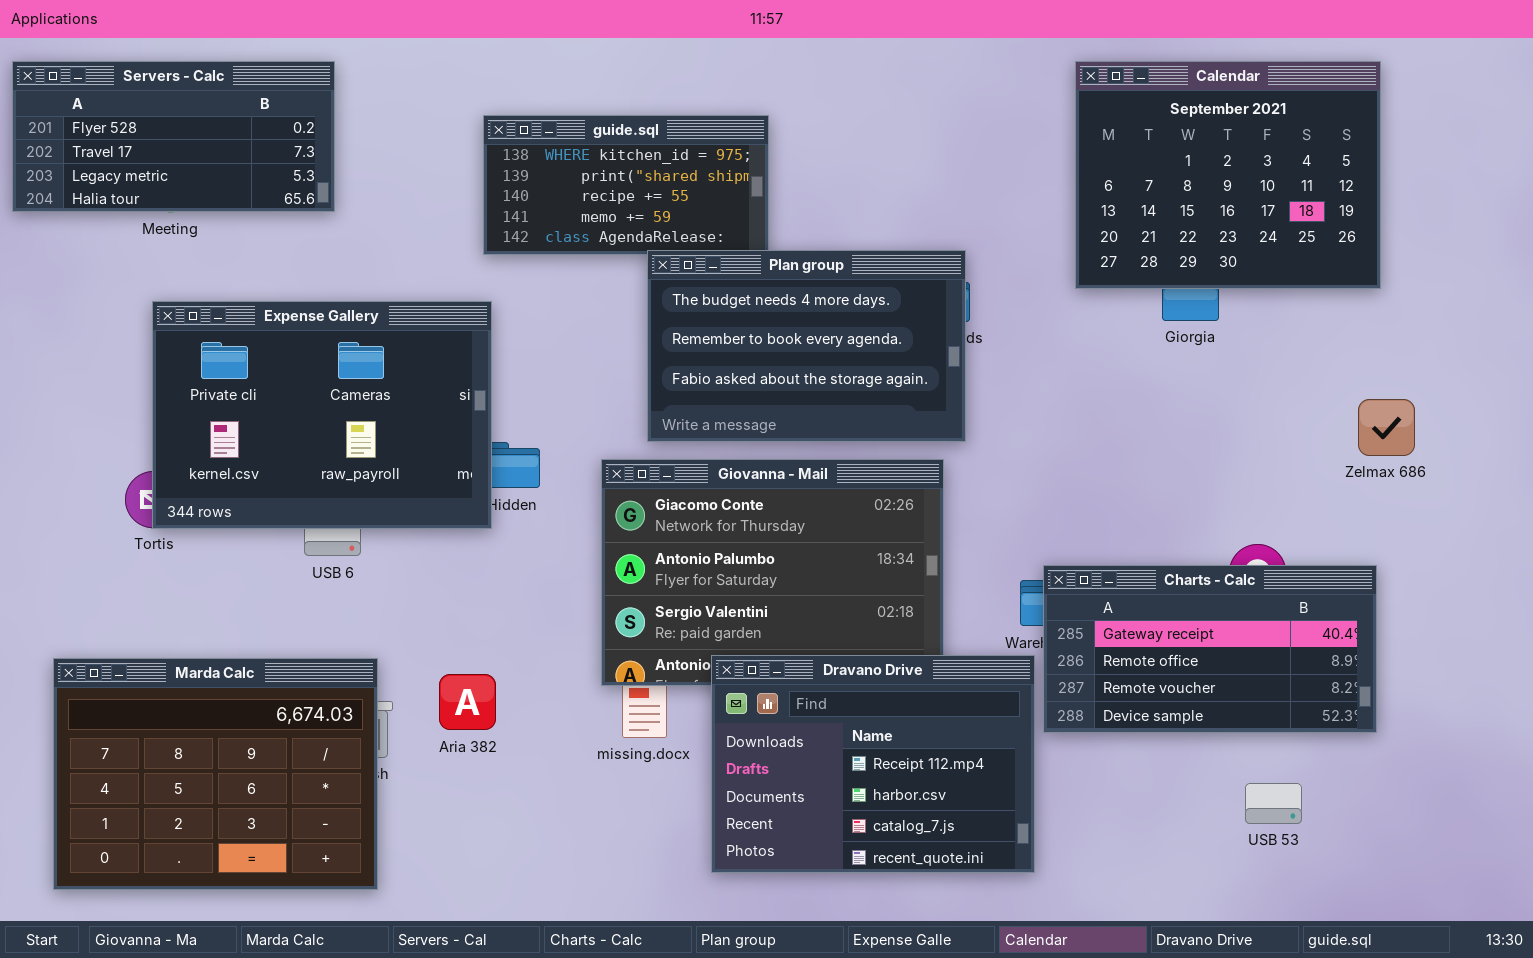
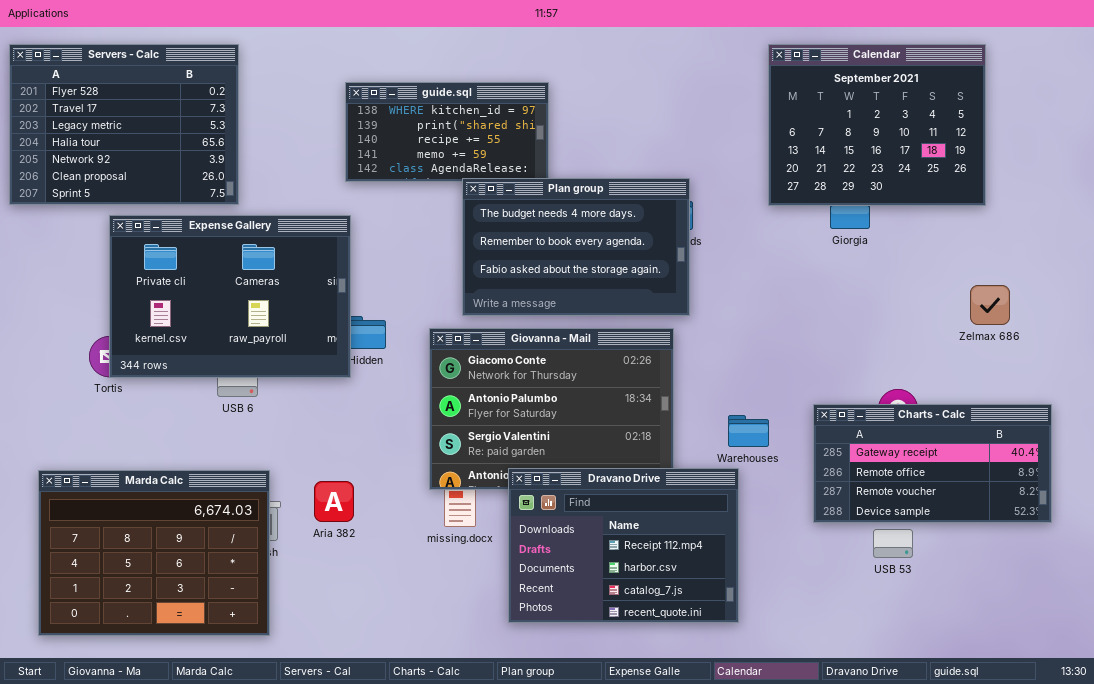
Servers - Calc: [12,61,335,212] -> [9,44,239,205], resized
Charts - Calc: [1043,565,1377,733] -> [813,404,1052,523], moved
USB 53: [1245,783,1302,824] -> [873,529,913,558], moved

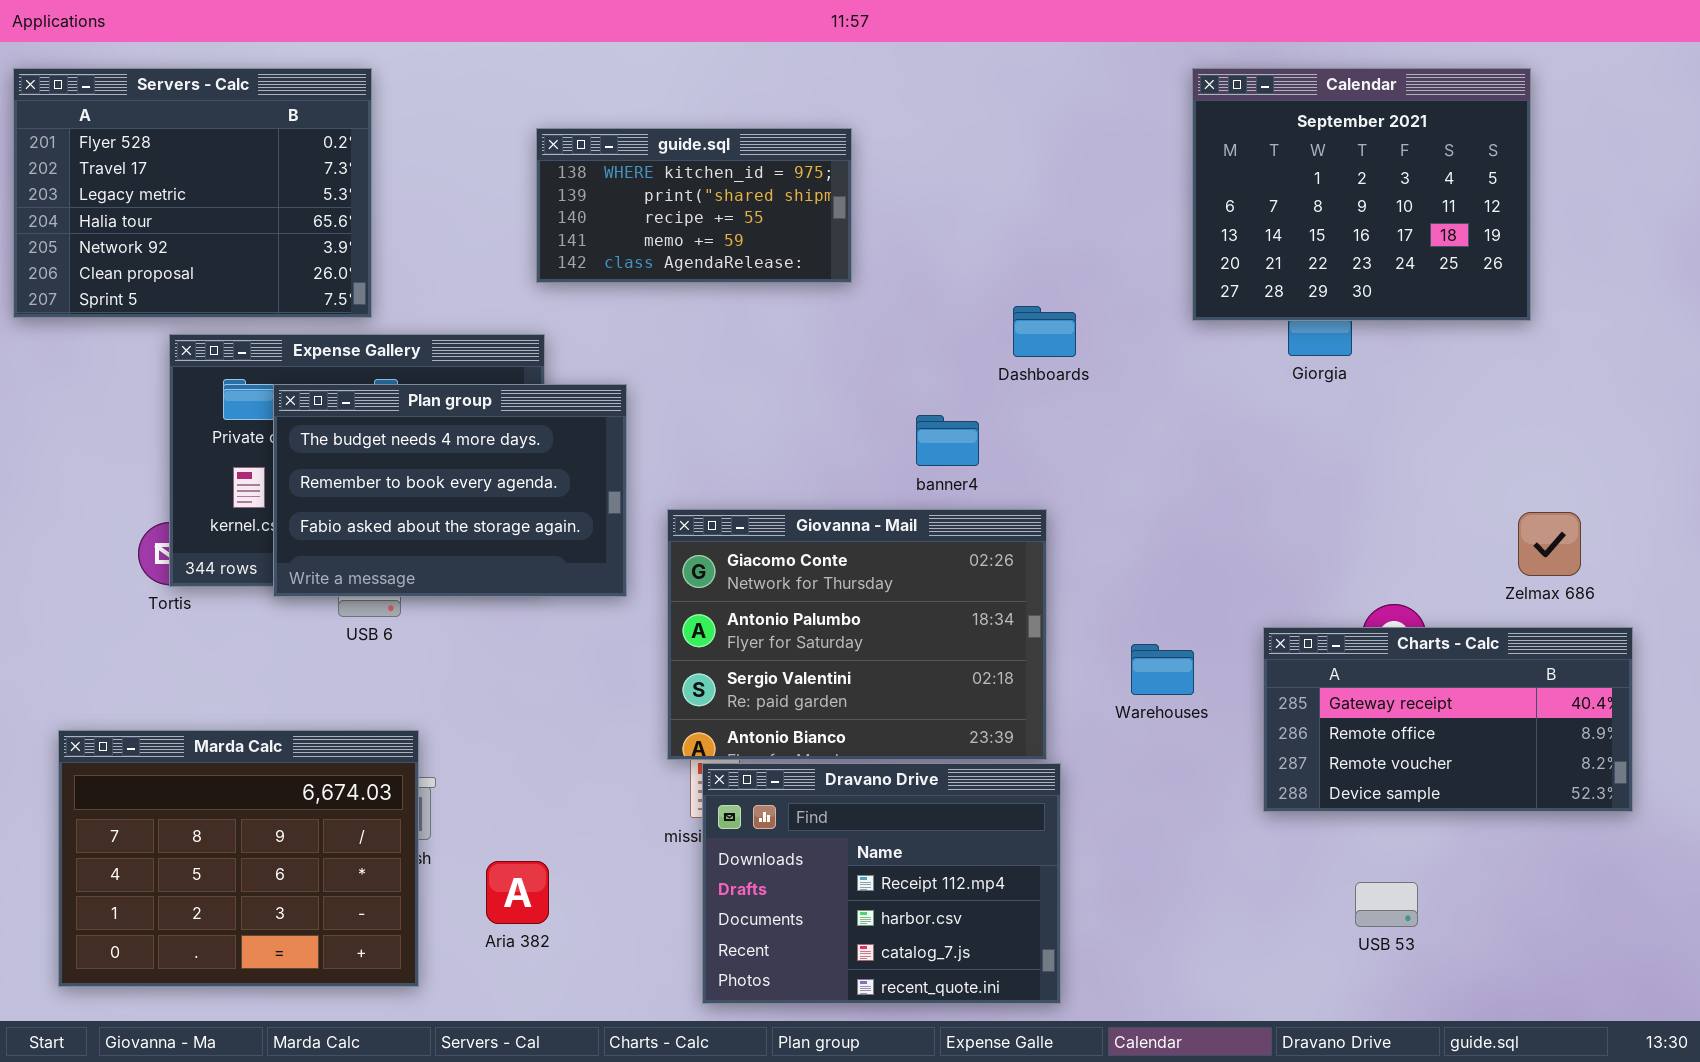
Plan group: [462,178,690,316] -> [273,384,627,597], moved
Zelmax 686: [970,285,1010,325] -> [1518,512,1581,576], moved
Dravano Drive: [508,468,739,623] -> [702,763,1061,1004], moved
Aria 382: [314,481,354,522] -> [486,861,549,924], moved
USB 53: [873,529,913,558] -> [1355,882,1418,927], moved

